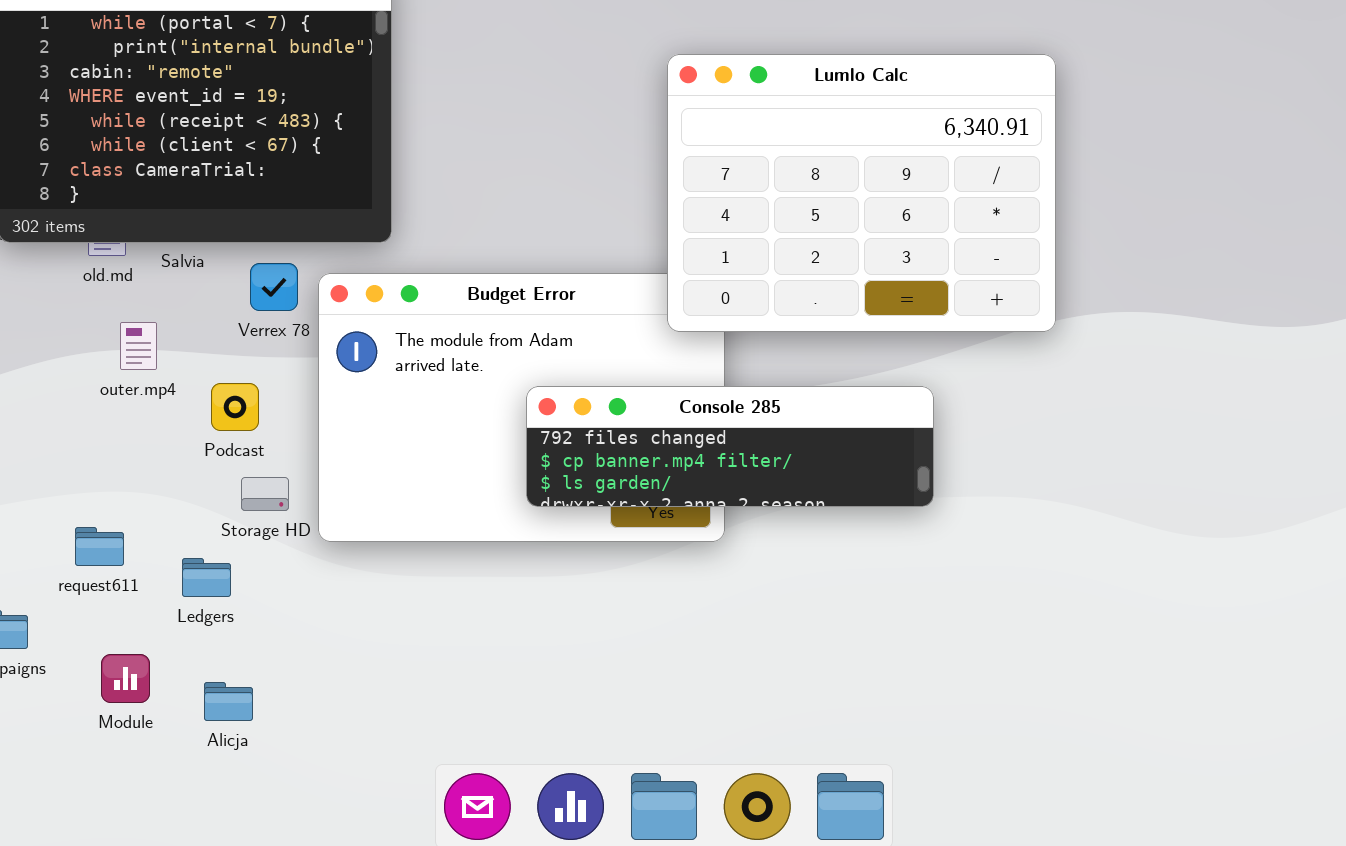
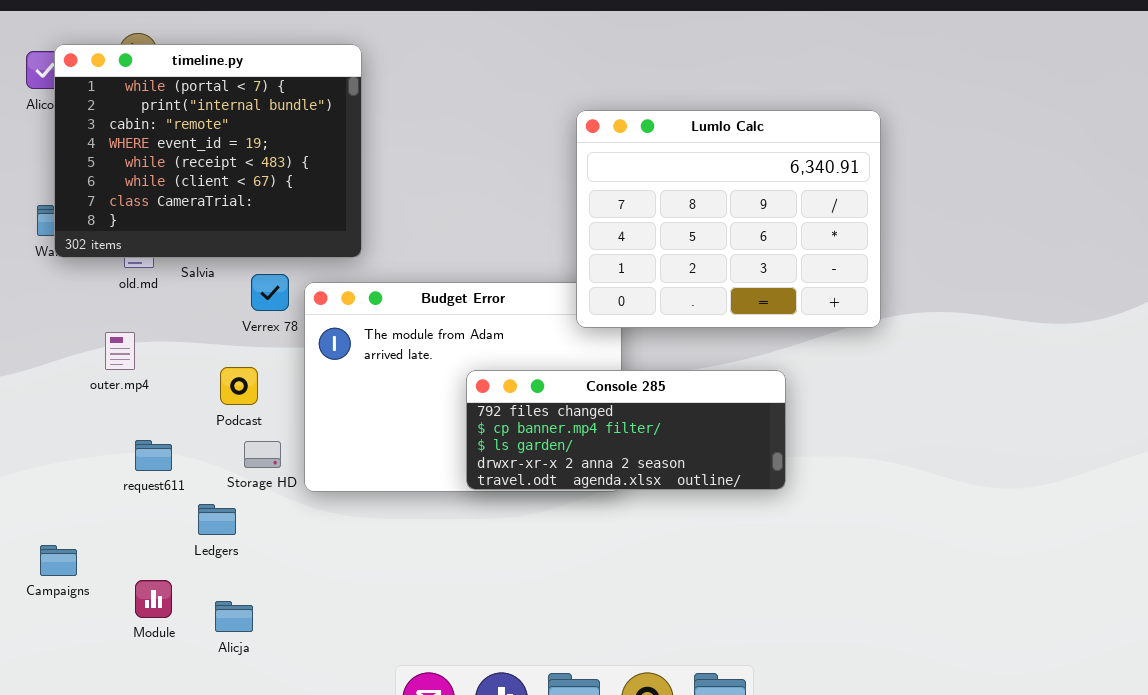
outer.mp4: [120,322,157,370] -> [105,332,135,370], moved
Console 285: [526,386,934,507] -> [466,370,786,490], resized
request611: [75,527,124,566] -> [135,440,172,471], moved

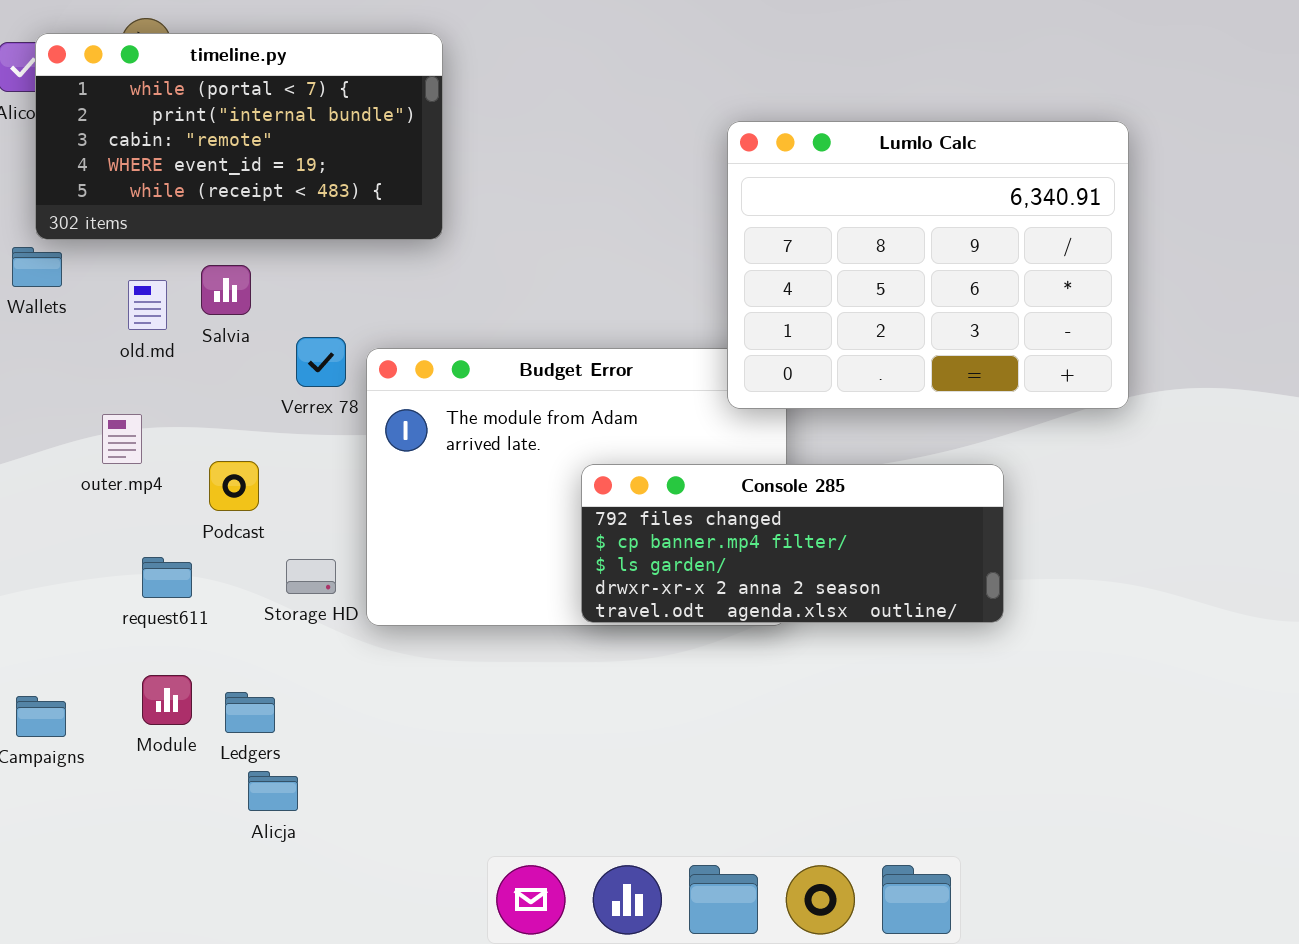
timeline.py: [54,44,362,258] -> [35,33,443,240], resized
Podcast: [220,367,258,405] -> [209,461,259,511], moved
Ledgers: [198,504,236,535] -> [225,692,275,733], moved
Module: [135,580,172,618] -> [142,675,192,725], moved

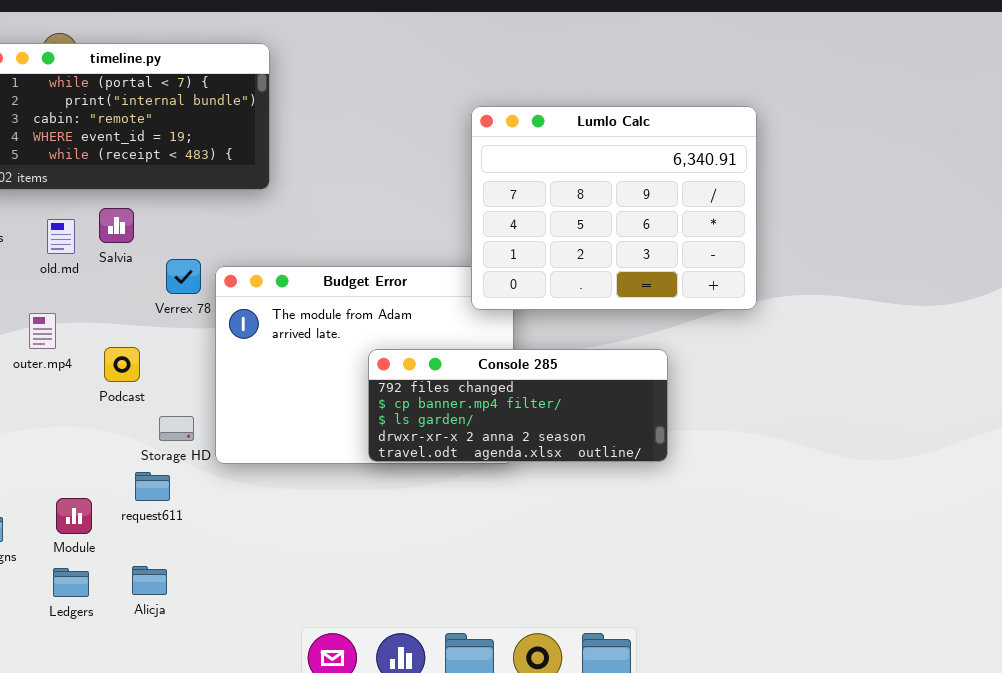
request611: [142,557,192,598] -> [135,472,170,501], moved
Ledgers: [225,692,275,733] -> [53,568,89,597], moved

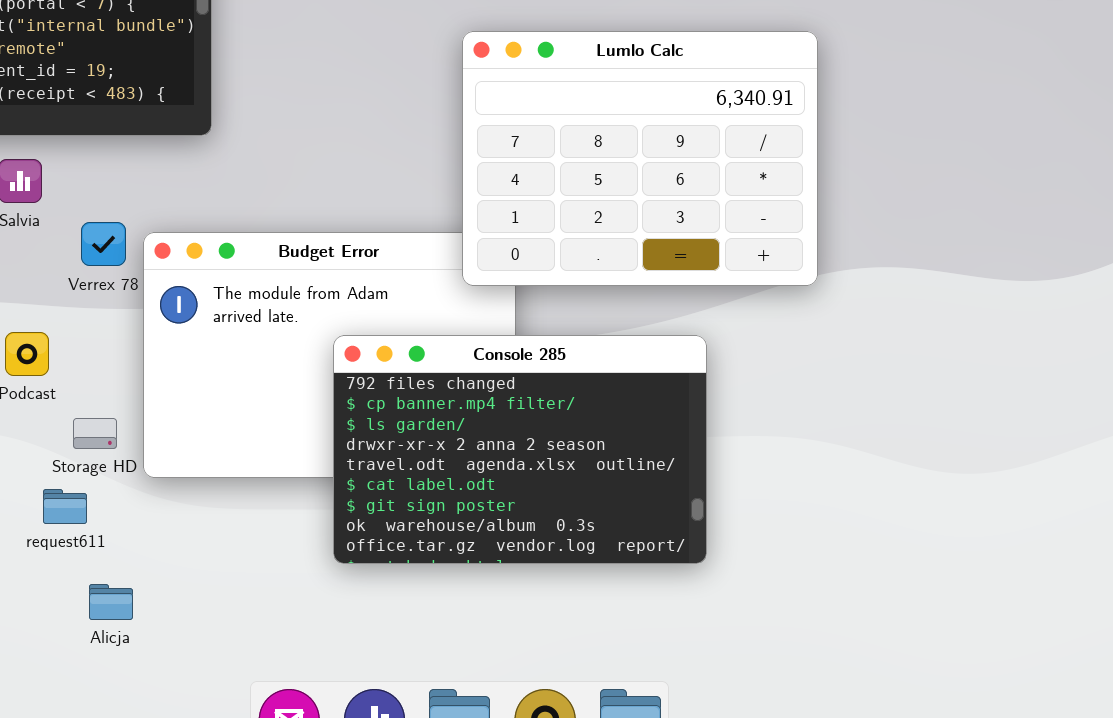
Console 285: [368,349,668,462] -> [333,335,707,564], resized
Alicja: [132,566,167,595] -> [89,584,133,620], moved

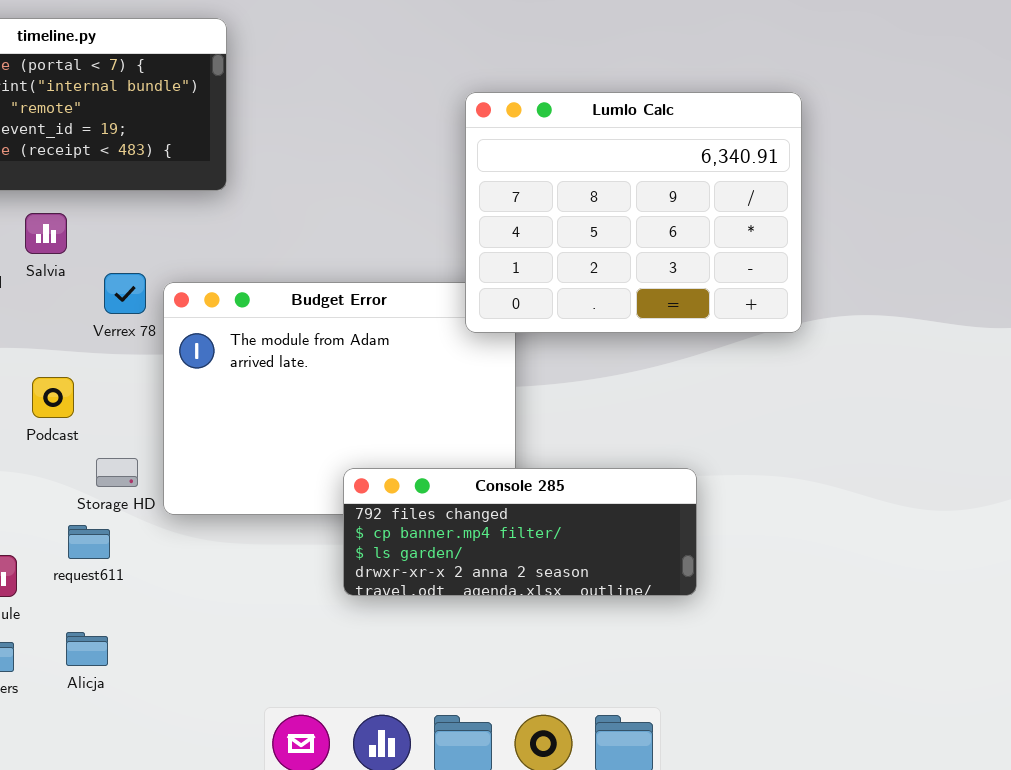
Console 285: [333,335,707,564] -> [343,468,697,596], resized
Alicja: [89,584,133,620] -> [66,632,108,666], moved

